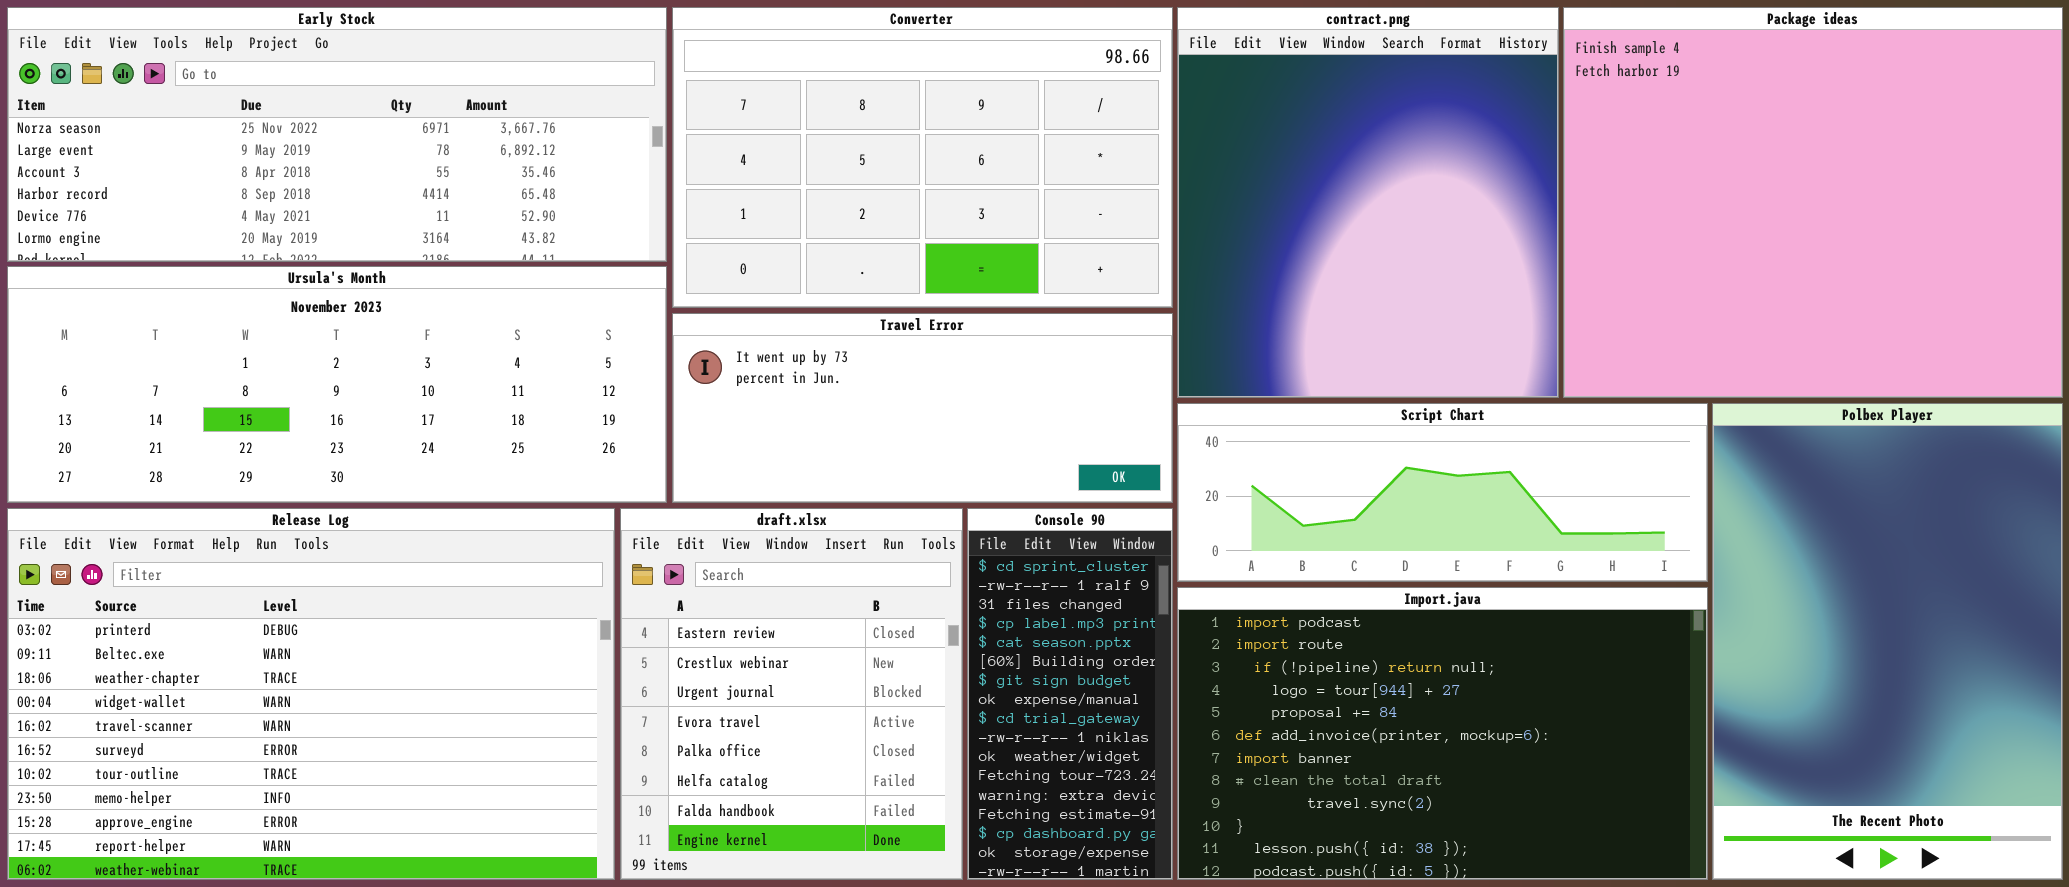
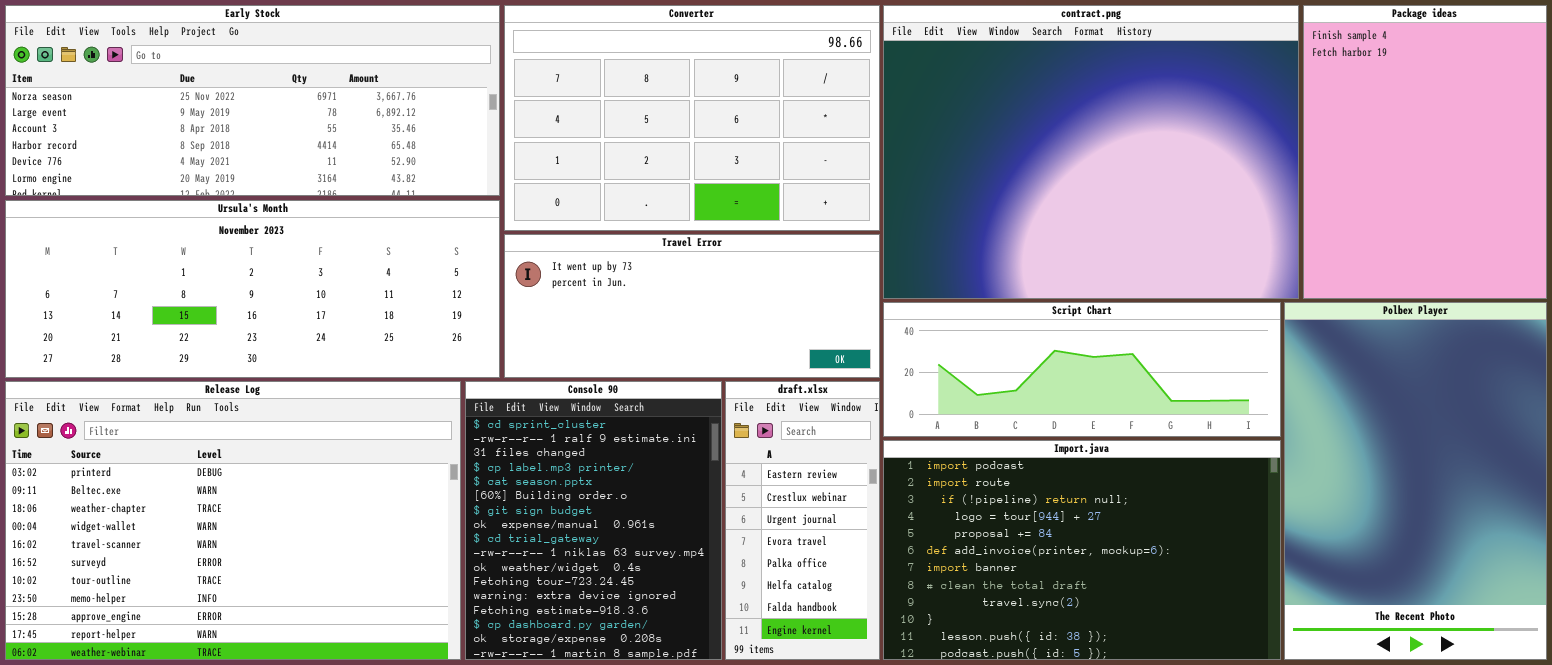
contract.png: [1177,7,1559,398] -> [883,5,1299,299], resized
Package ideas: [1563,7,2063,398] -> [1303,5,1547,299], resized
draft.xlsx: [620,508,963,880] -> [725,381,880,660], moved, resized
Console 90: [967,508,1173,880] -> [465,381,722,660], moved, resized

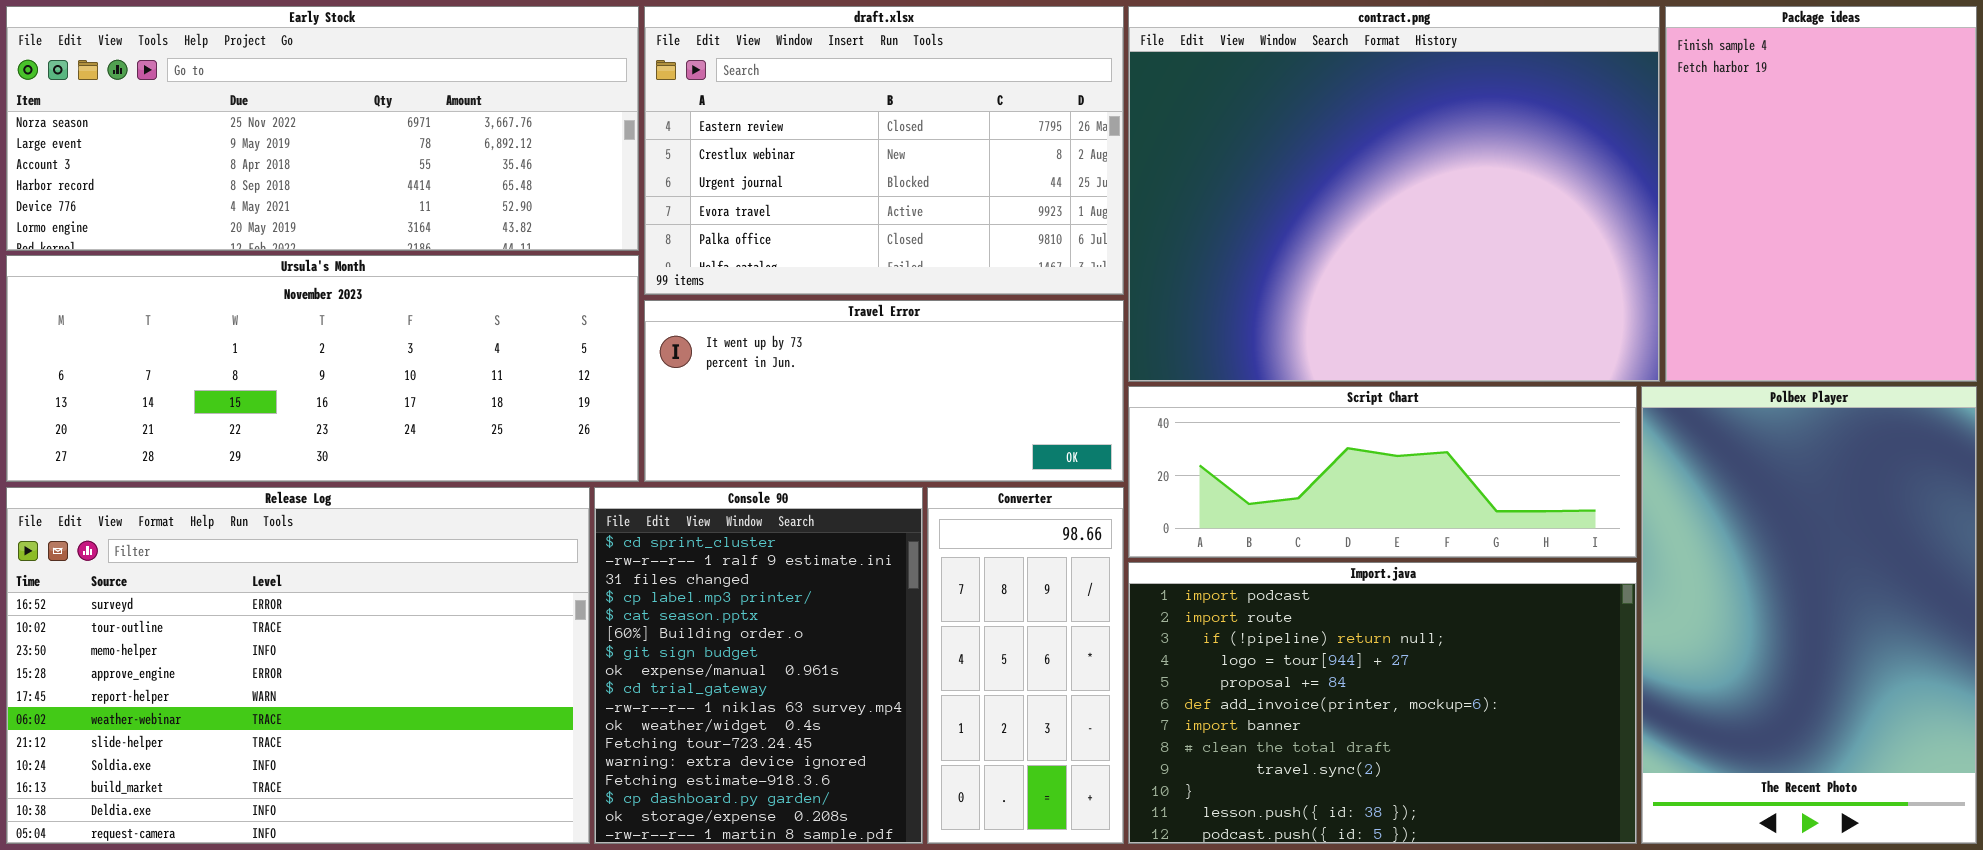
Converter: [504,5,880,231] -> [927,487,1124,844], moved, resized
Release Log: [5,381,461,660] -> [6,487,590,844], scrolled down 5 rows
draft.xlsx: [725,381,880,660] -> [644,6,1124,295], moved, resized

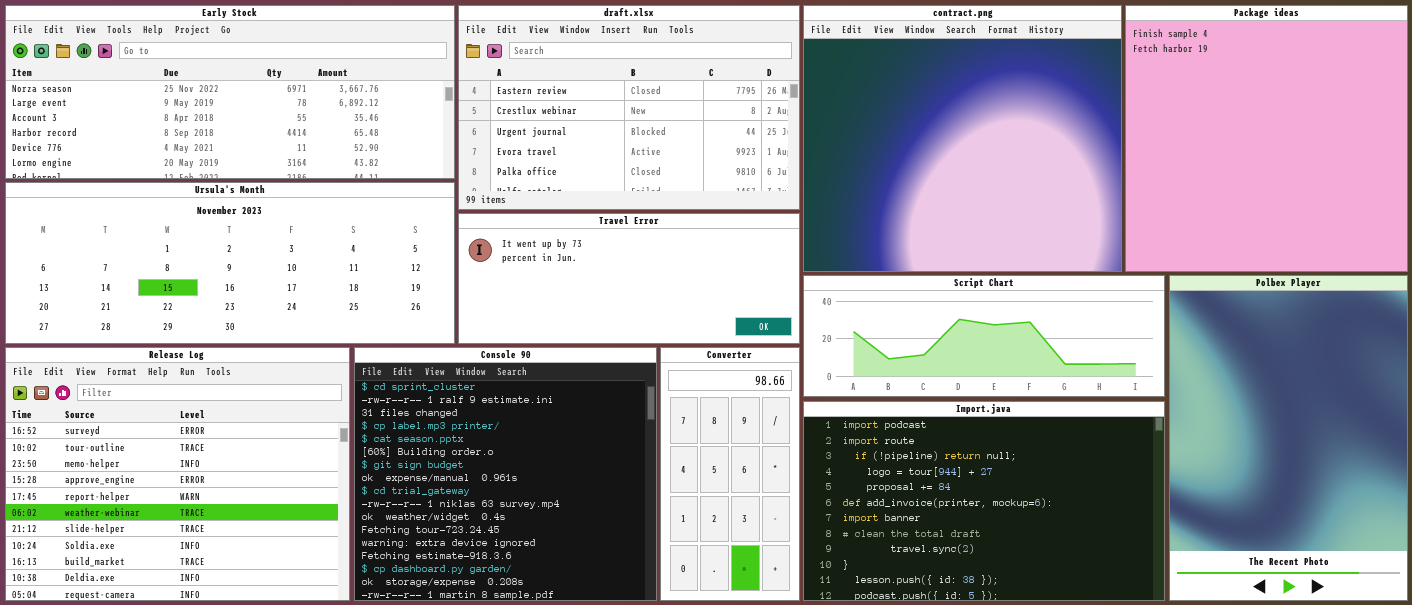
contract.png: [1128,6,1660,382] -> [803,5,1122,272], resized
Package ideas: [1665,6,1977,382] -> [1125,5,1408,272], resized
Release Log: [6,487,590,844] -> [5,347,350,601], resized
Console 90: [594,487,923,844] -> [354,347,657,601], resized

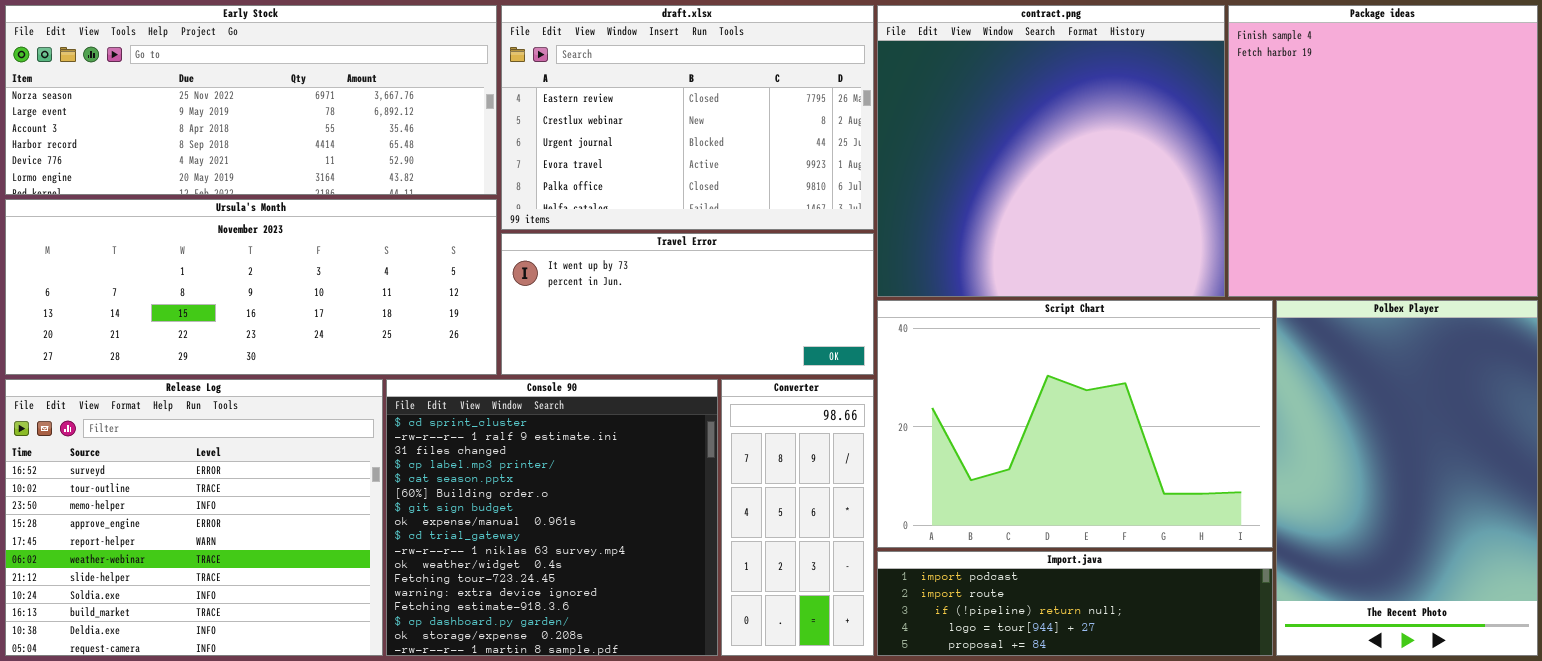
Script Chart: [803,275,1165,397] -> [877,300,1273,548], resized
Import.java: [803,401,1165,601] -> [877,551,1273,656], resized

